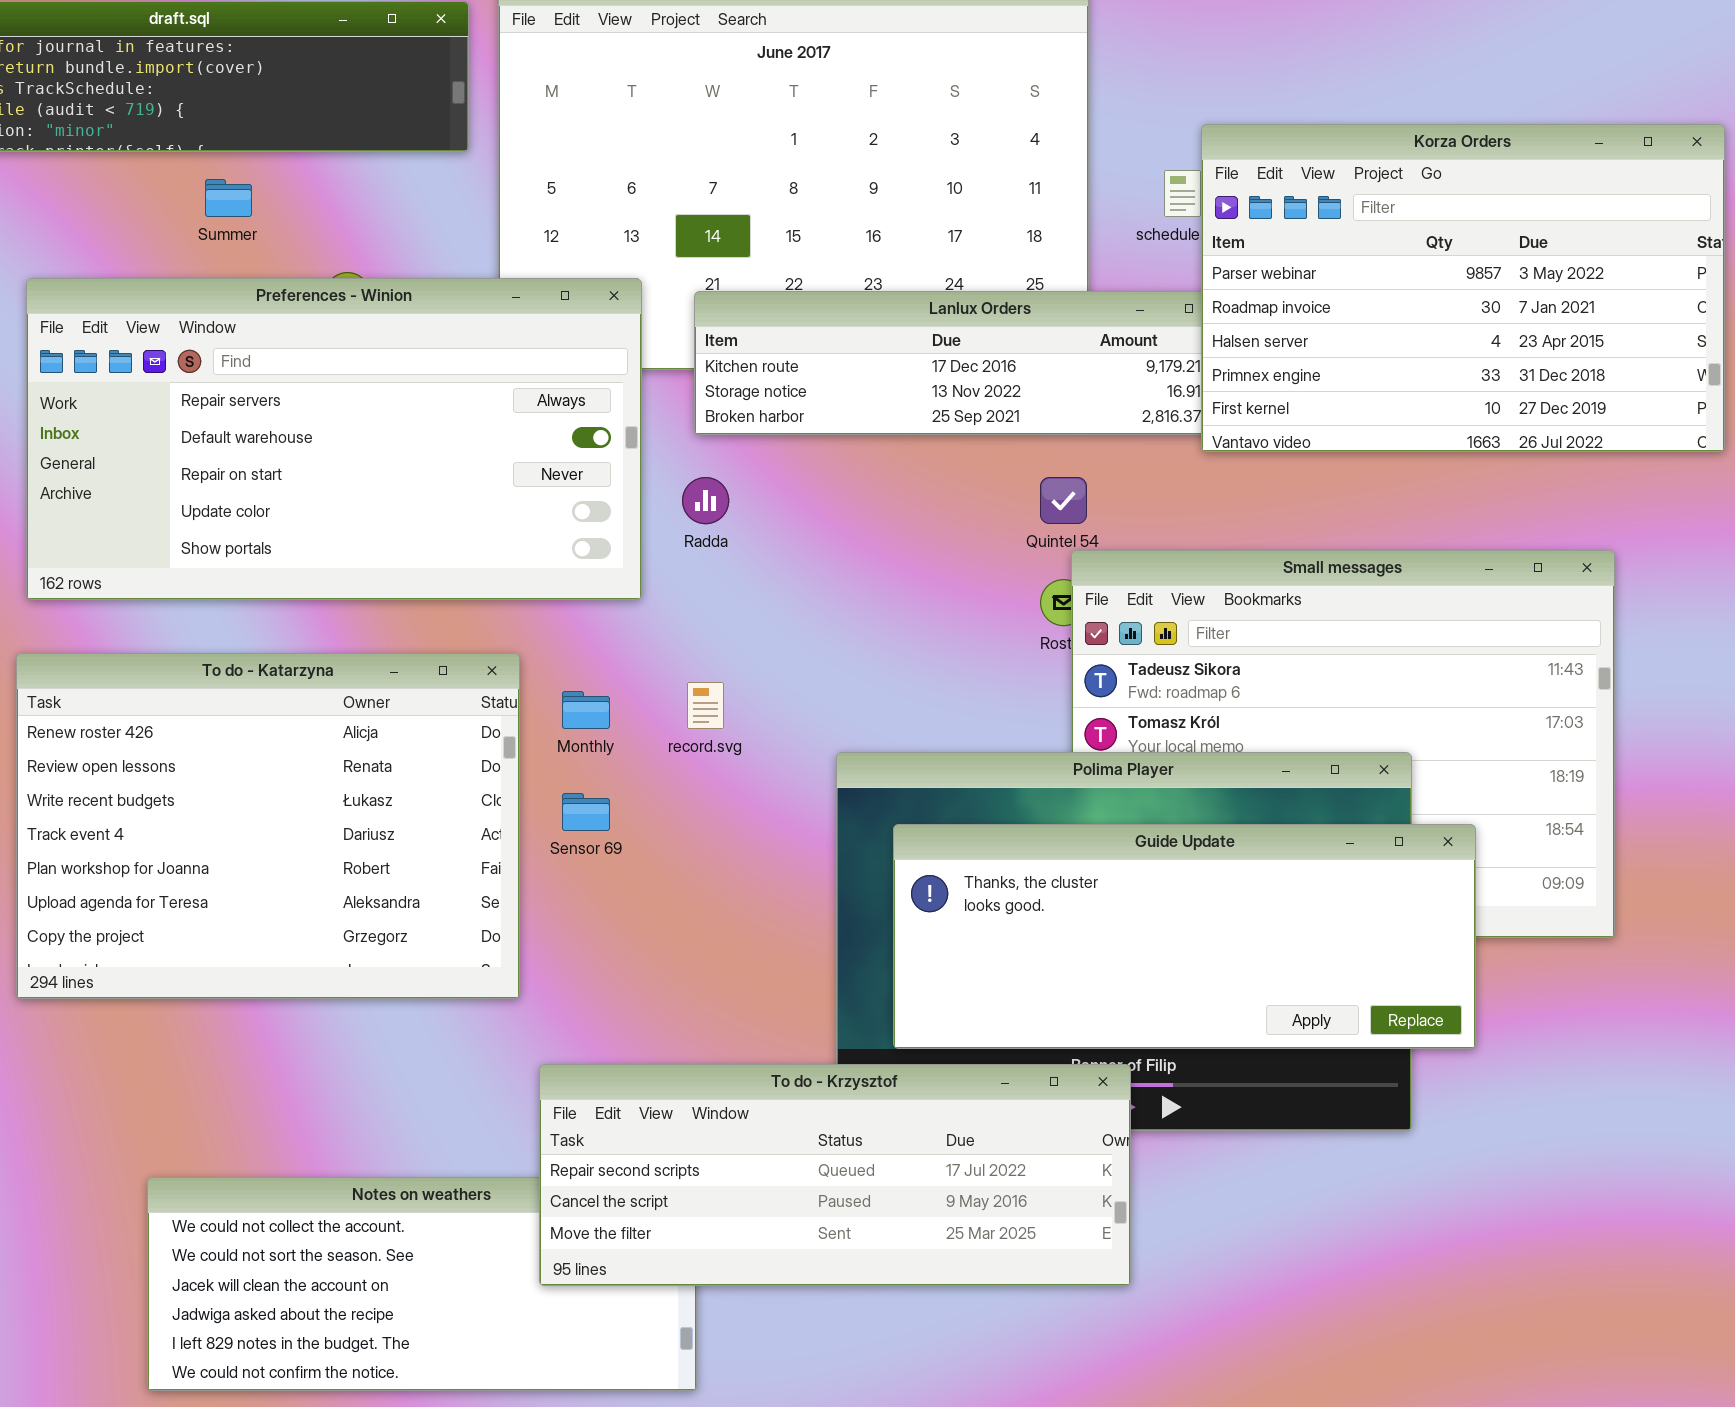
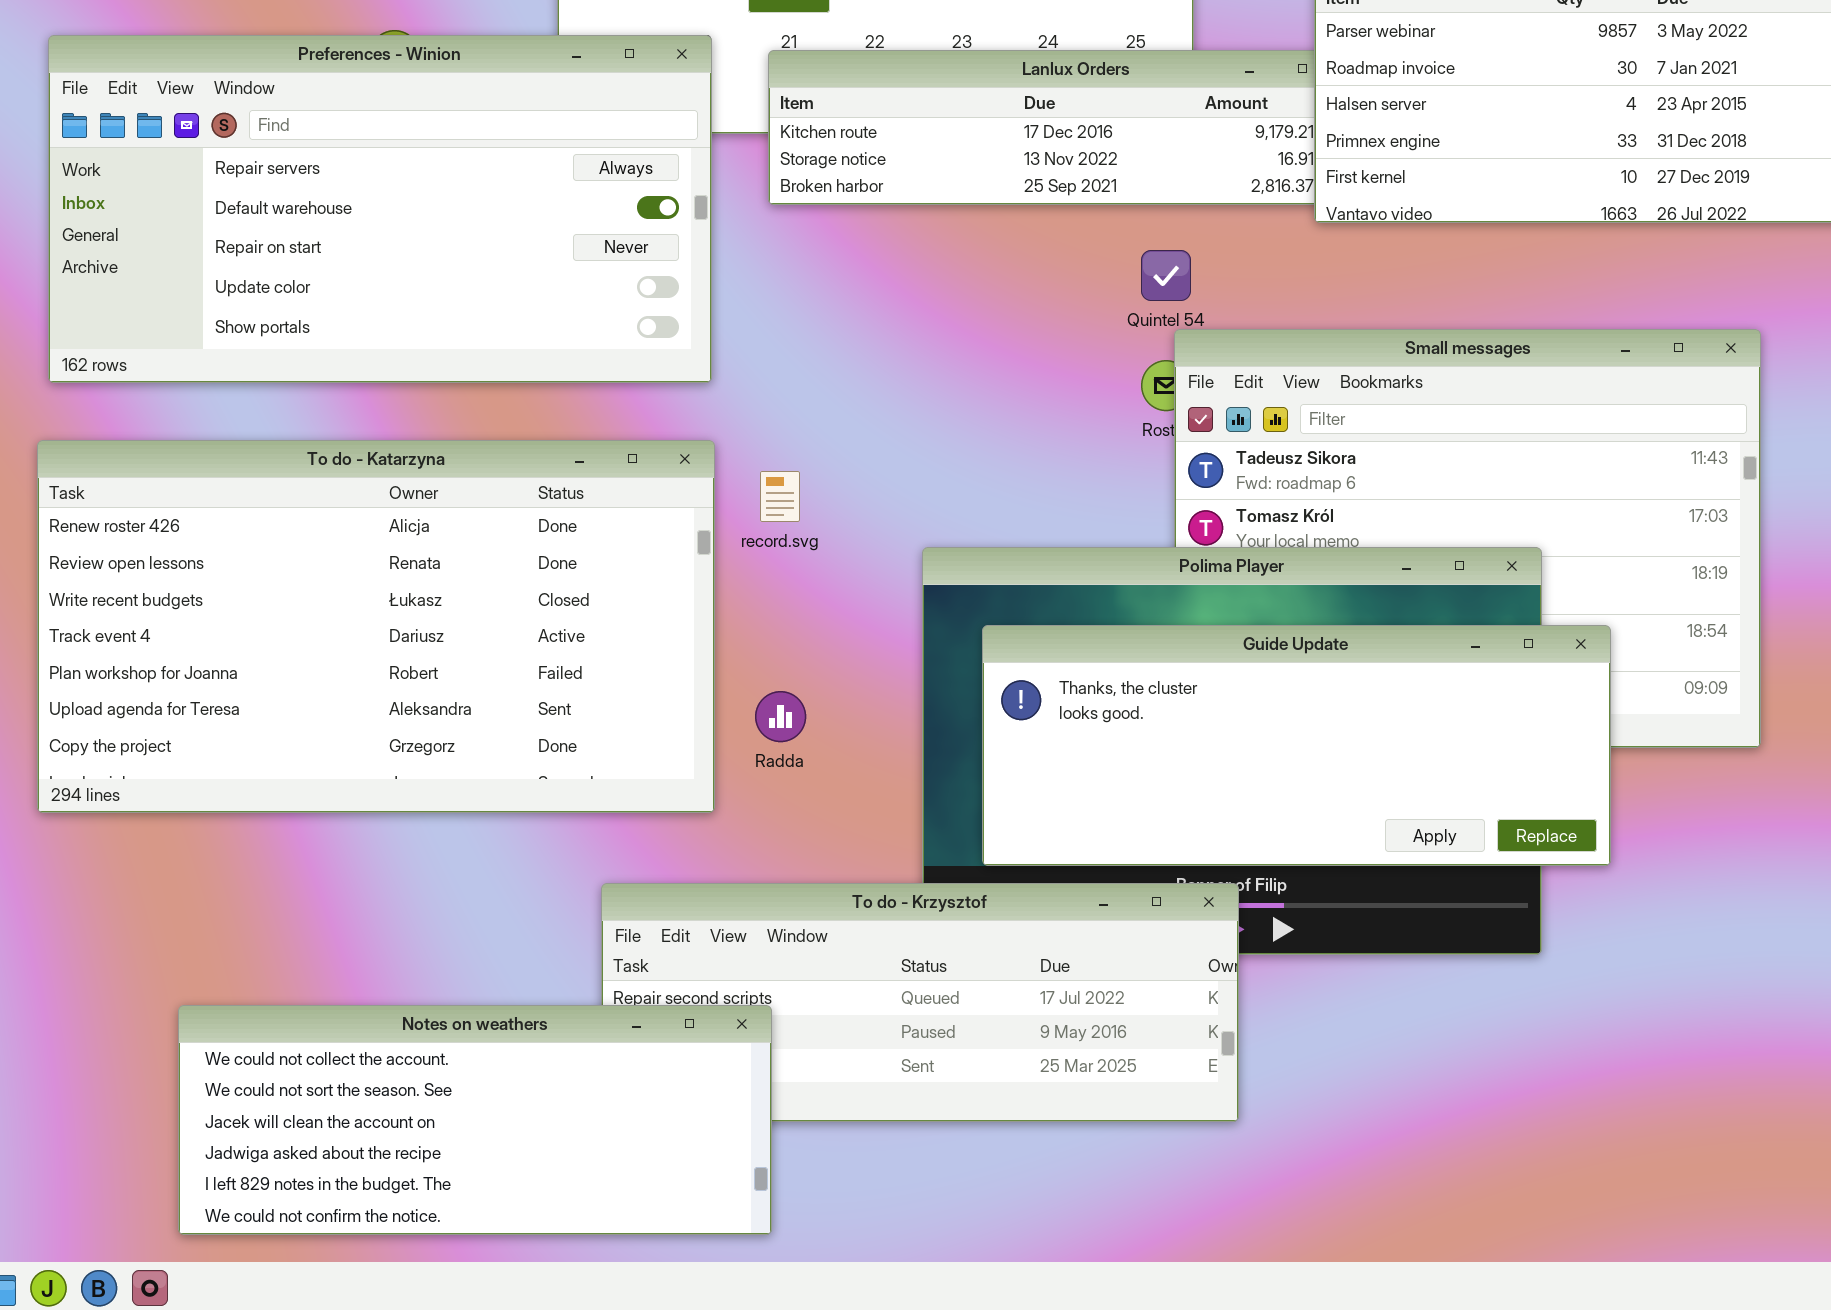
Radda: [682,477,729,524] -> [755,691,806,742], moved
To do - Katarzyna: [16,653,520,999] -> [37,440,715,813], resized
Notes on weathers: [147,1177,697,1391] -> [178,1005,772,1235], raised

